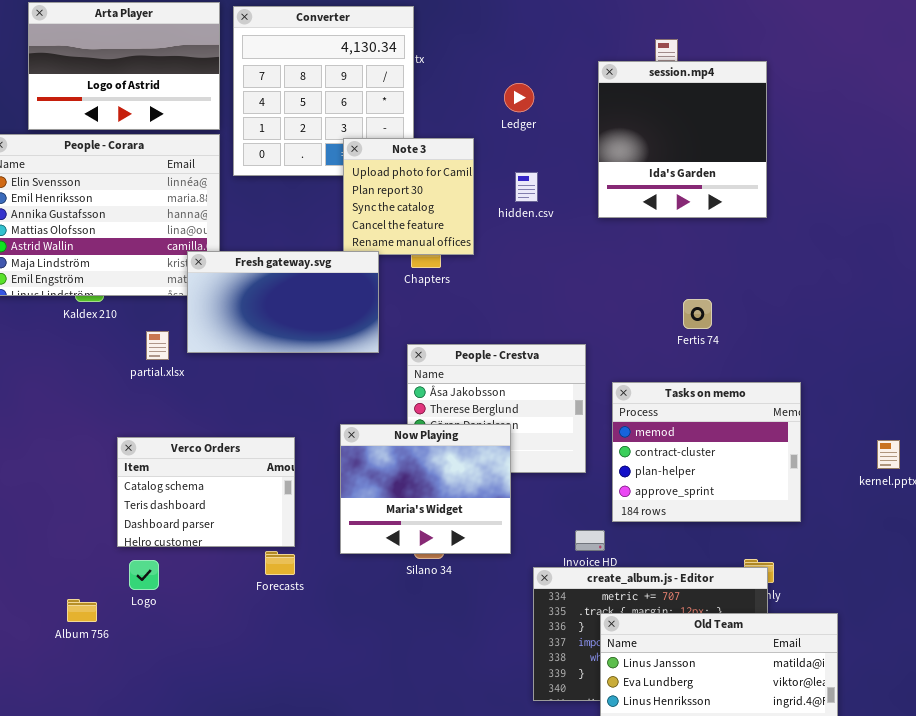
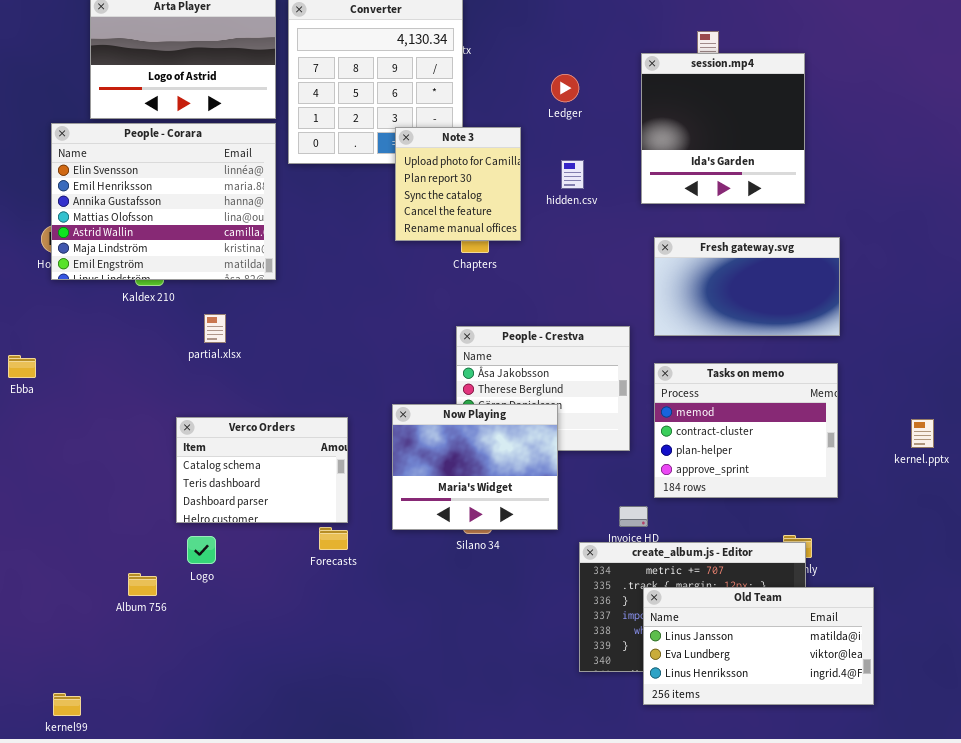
Fresh gateway.svg: [187,251,379,353] -> [654,237,840,336], moved

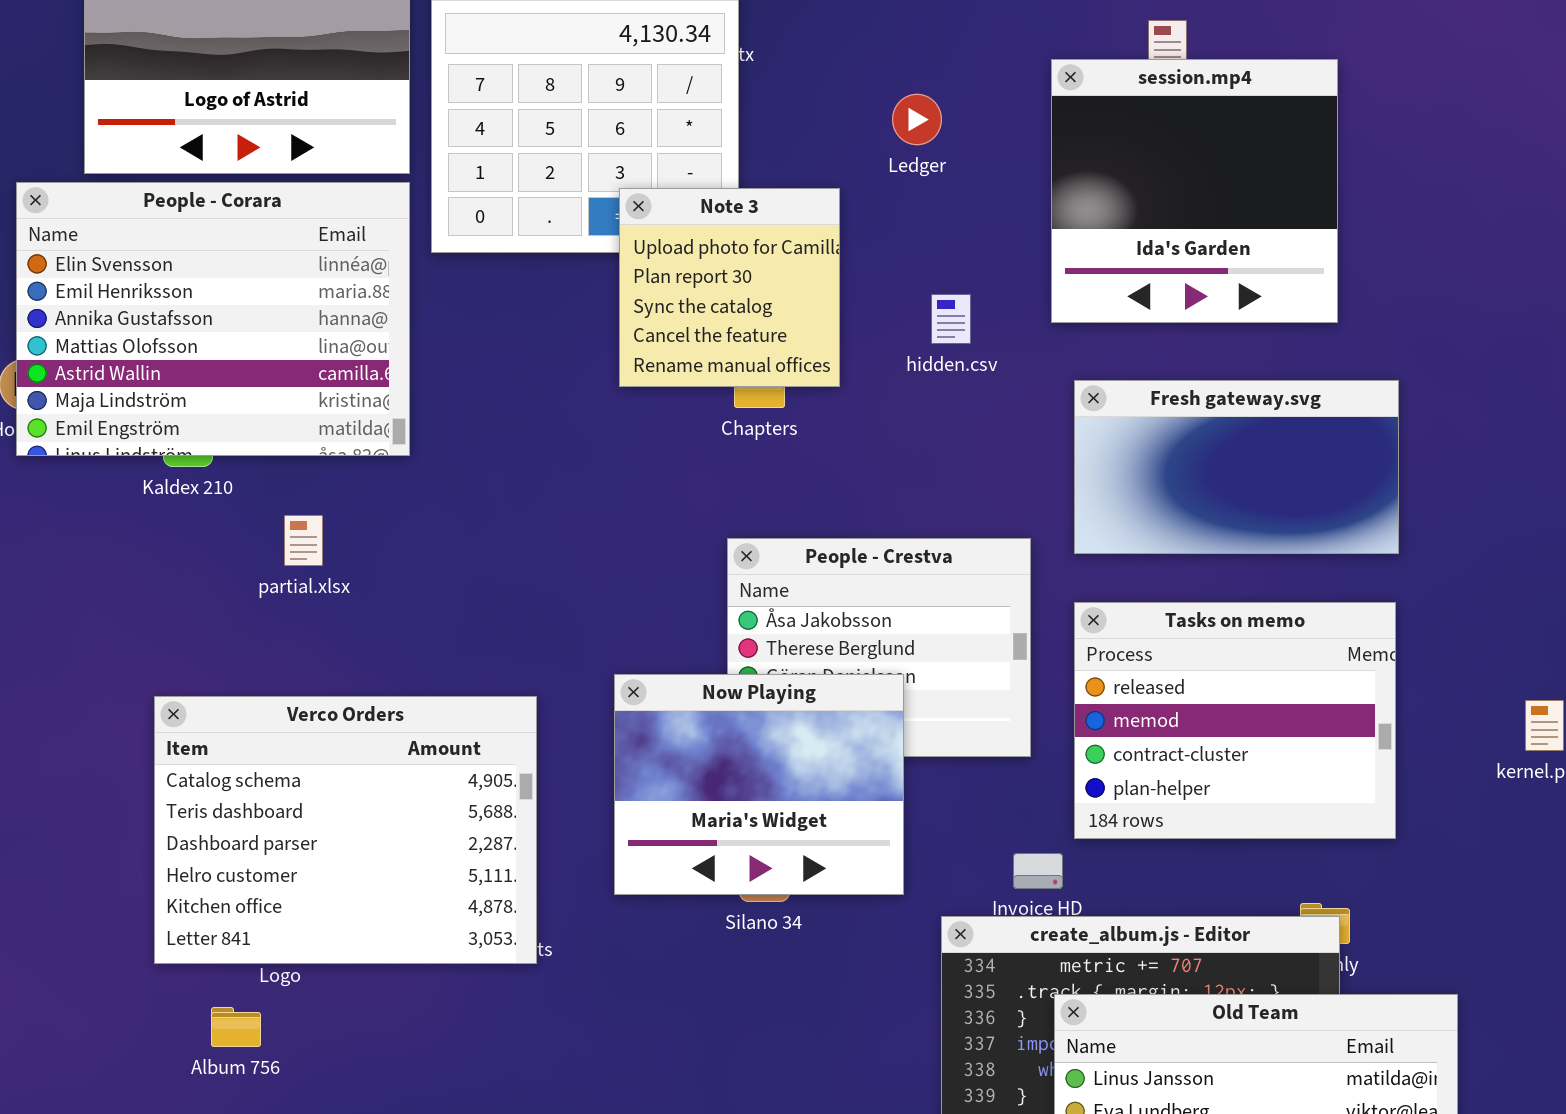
hidden.csv: [561,160,584,189] -> [931,294,971,344], moved
Tasks on memo: [654,363,838,498] -> [1074,602,1396,839], scrolled up 1 row
Verco Orders: [176,417,348,523] -> [154,696,537,964], resized
Album 756: [128,573,157,596] -> [211,1007,261,1047], moved

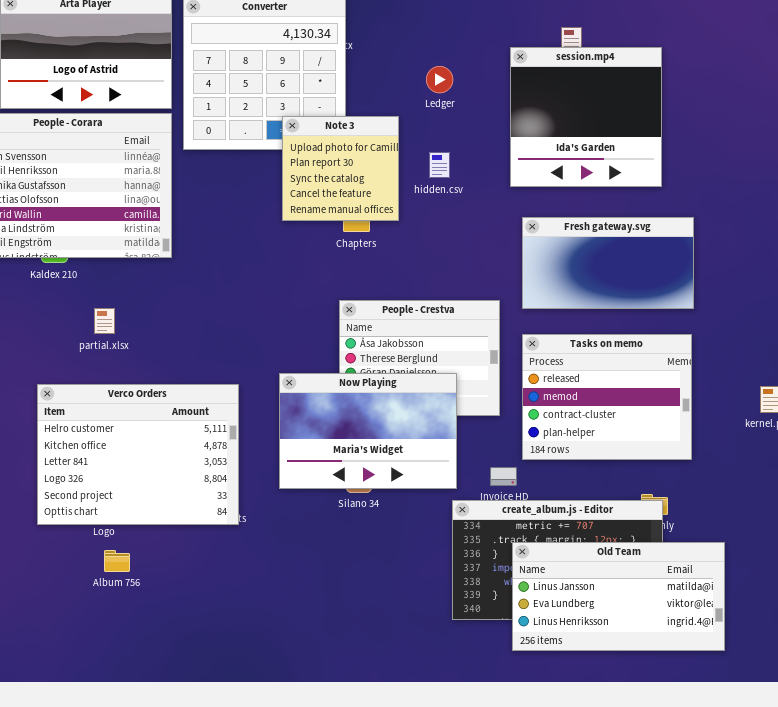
hidden.csv: [931,294,971,344] -> [429,152,450,178], moved
partial.xlsx: [284,515,323,566] -> [94,308,115,334], moved
Now Playing: [614,674,904,895] -> [279,373,457,489], resized
Verco Orders: [154,696,537,964] -> [37,384,239,525], scrolled down 3 rows
Album 756: [211,1007,261,1047] -> [104,550,130,572], moved

